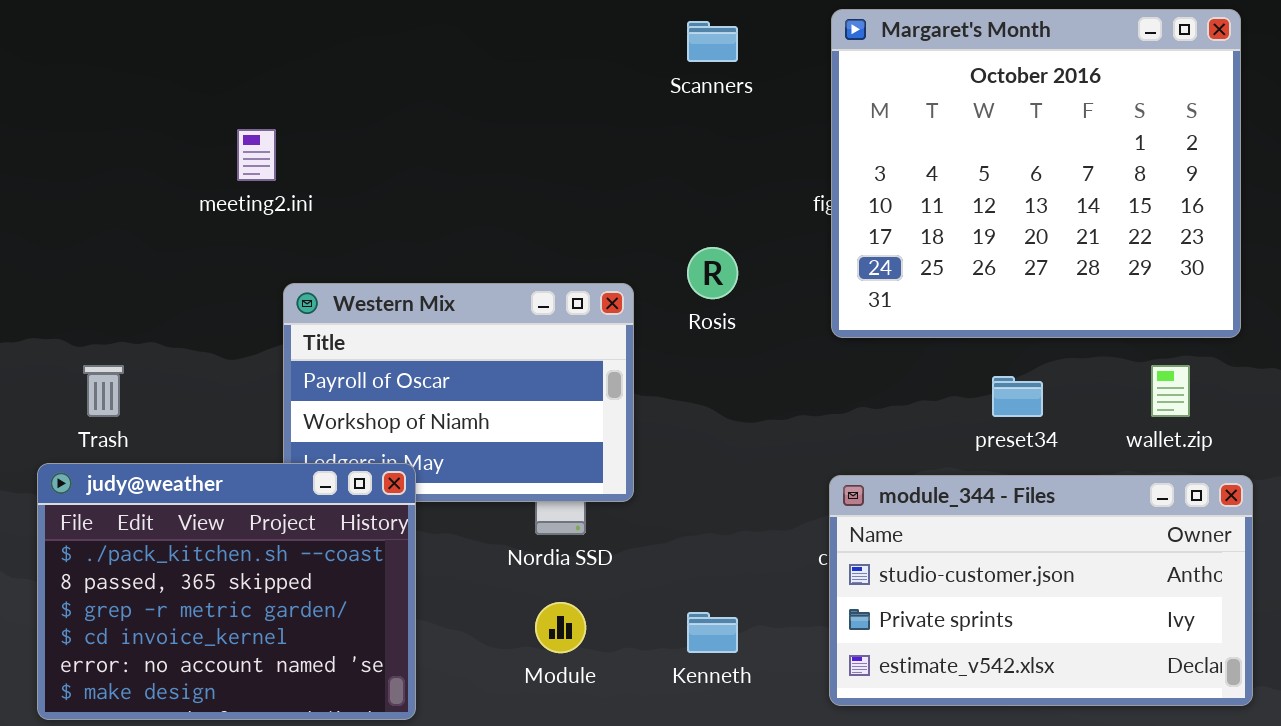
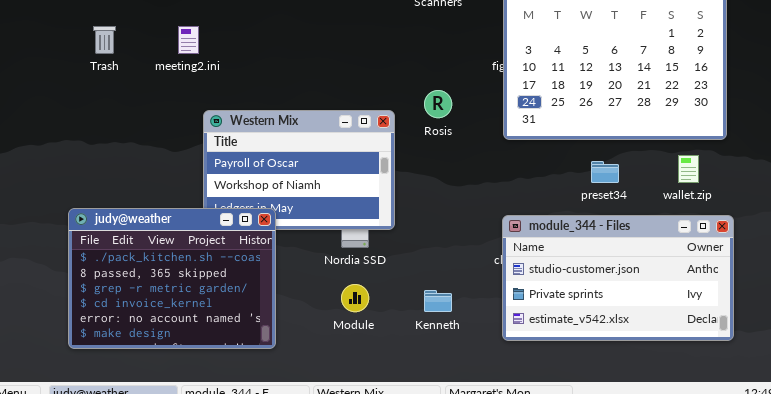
Trash: [83,365,124,417] -> [93,26,116,54], moved

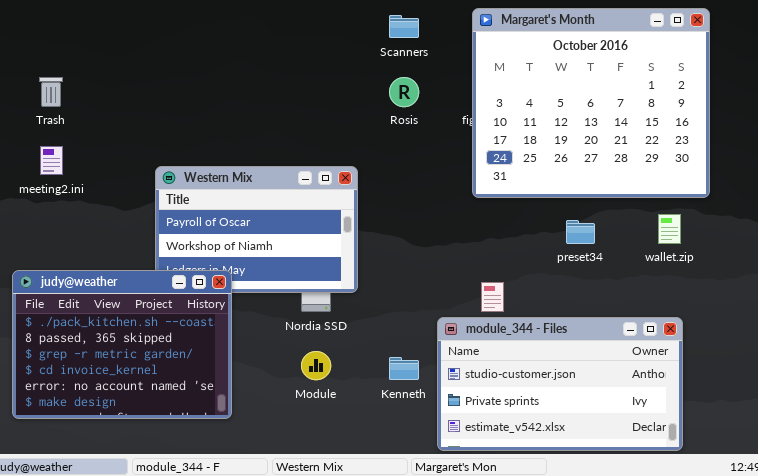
meeting2.ini: [178,26,199,54] -> [40,146,63,175], moved
Rosis: [424,90,452,118] -> [389,77,419,107], moved
module_344 - Files: [502,215,734,341] -> [437,317,683,451], moved

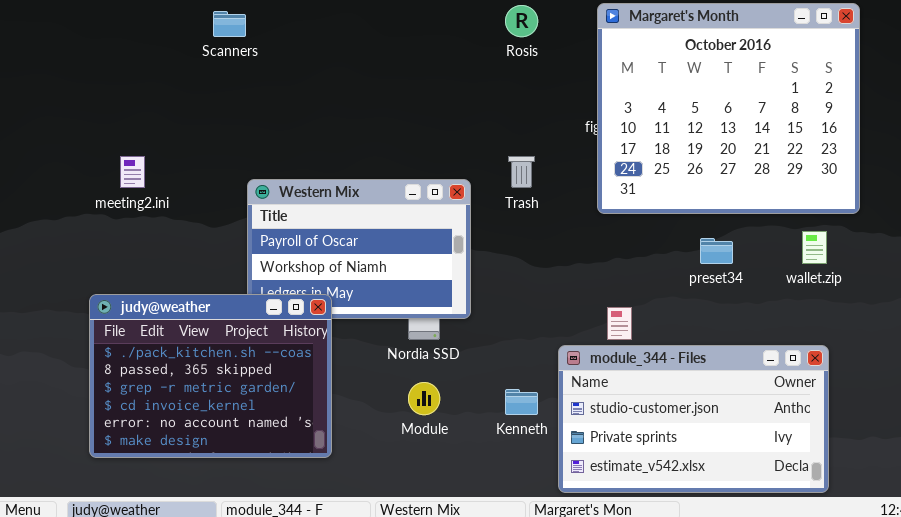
Scanners: [389,15,419,38] -> [213,11,246,37], moved
Trash: [39,77,63,107] -> [508,156,535,188], moved
Rosis: [389,77,419,107] -> [505,5,538,37], moved

